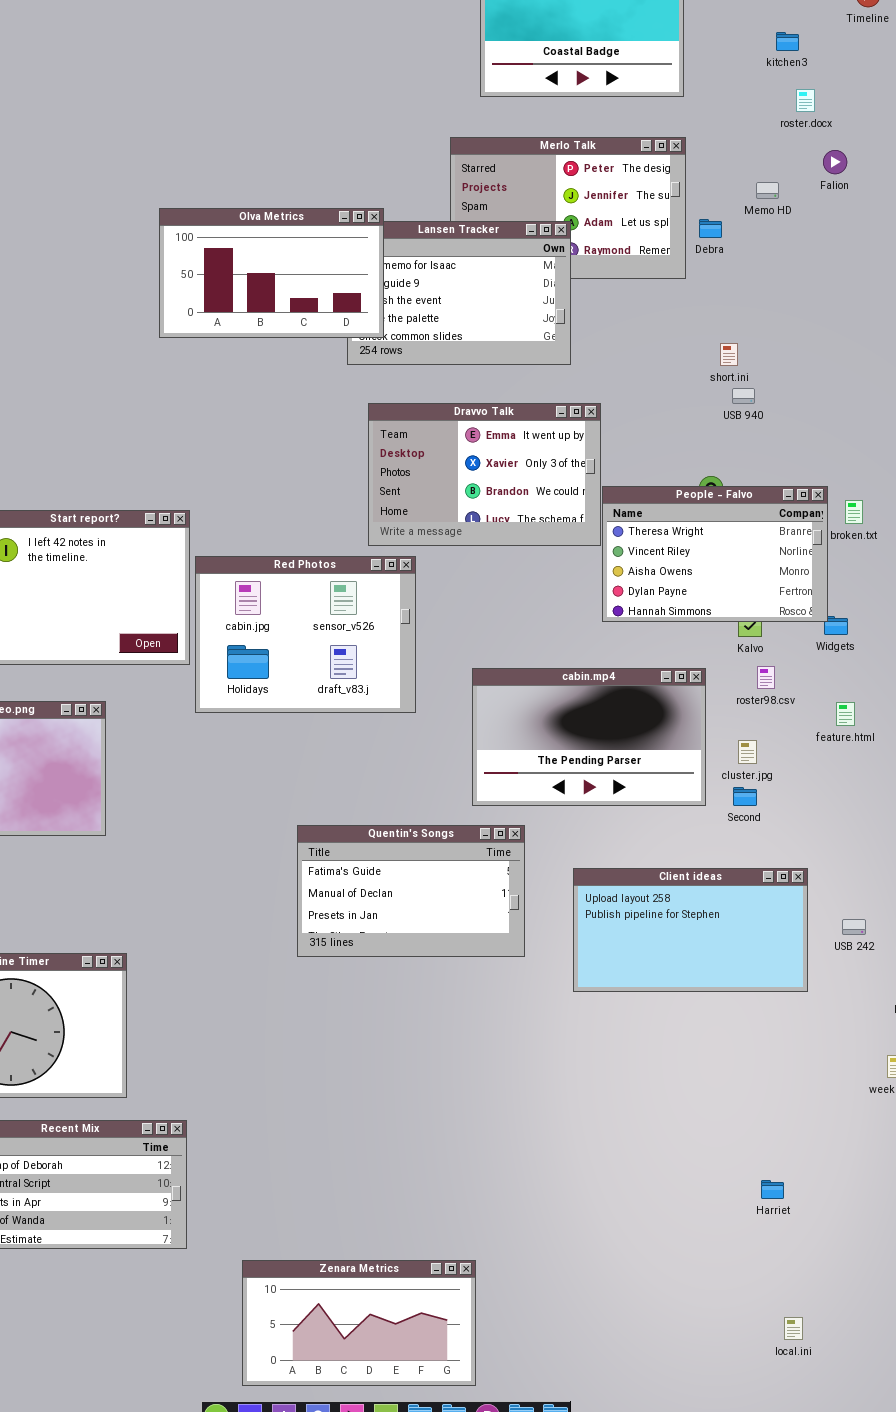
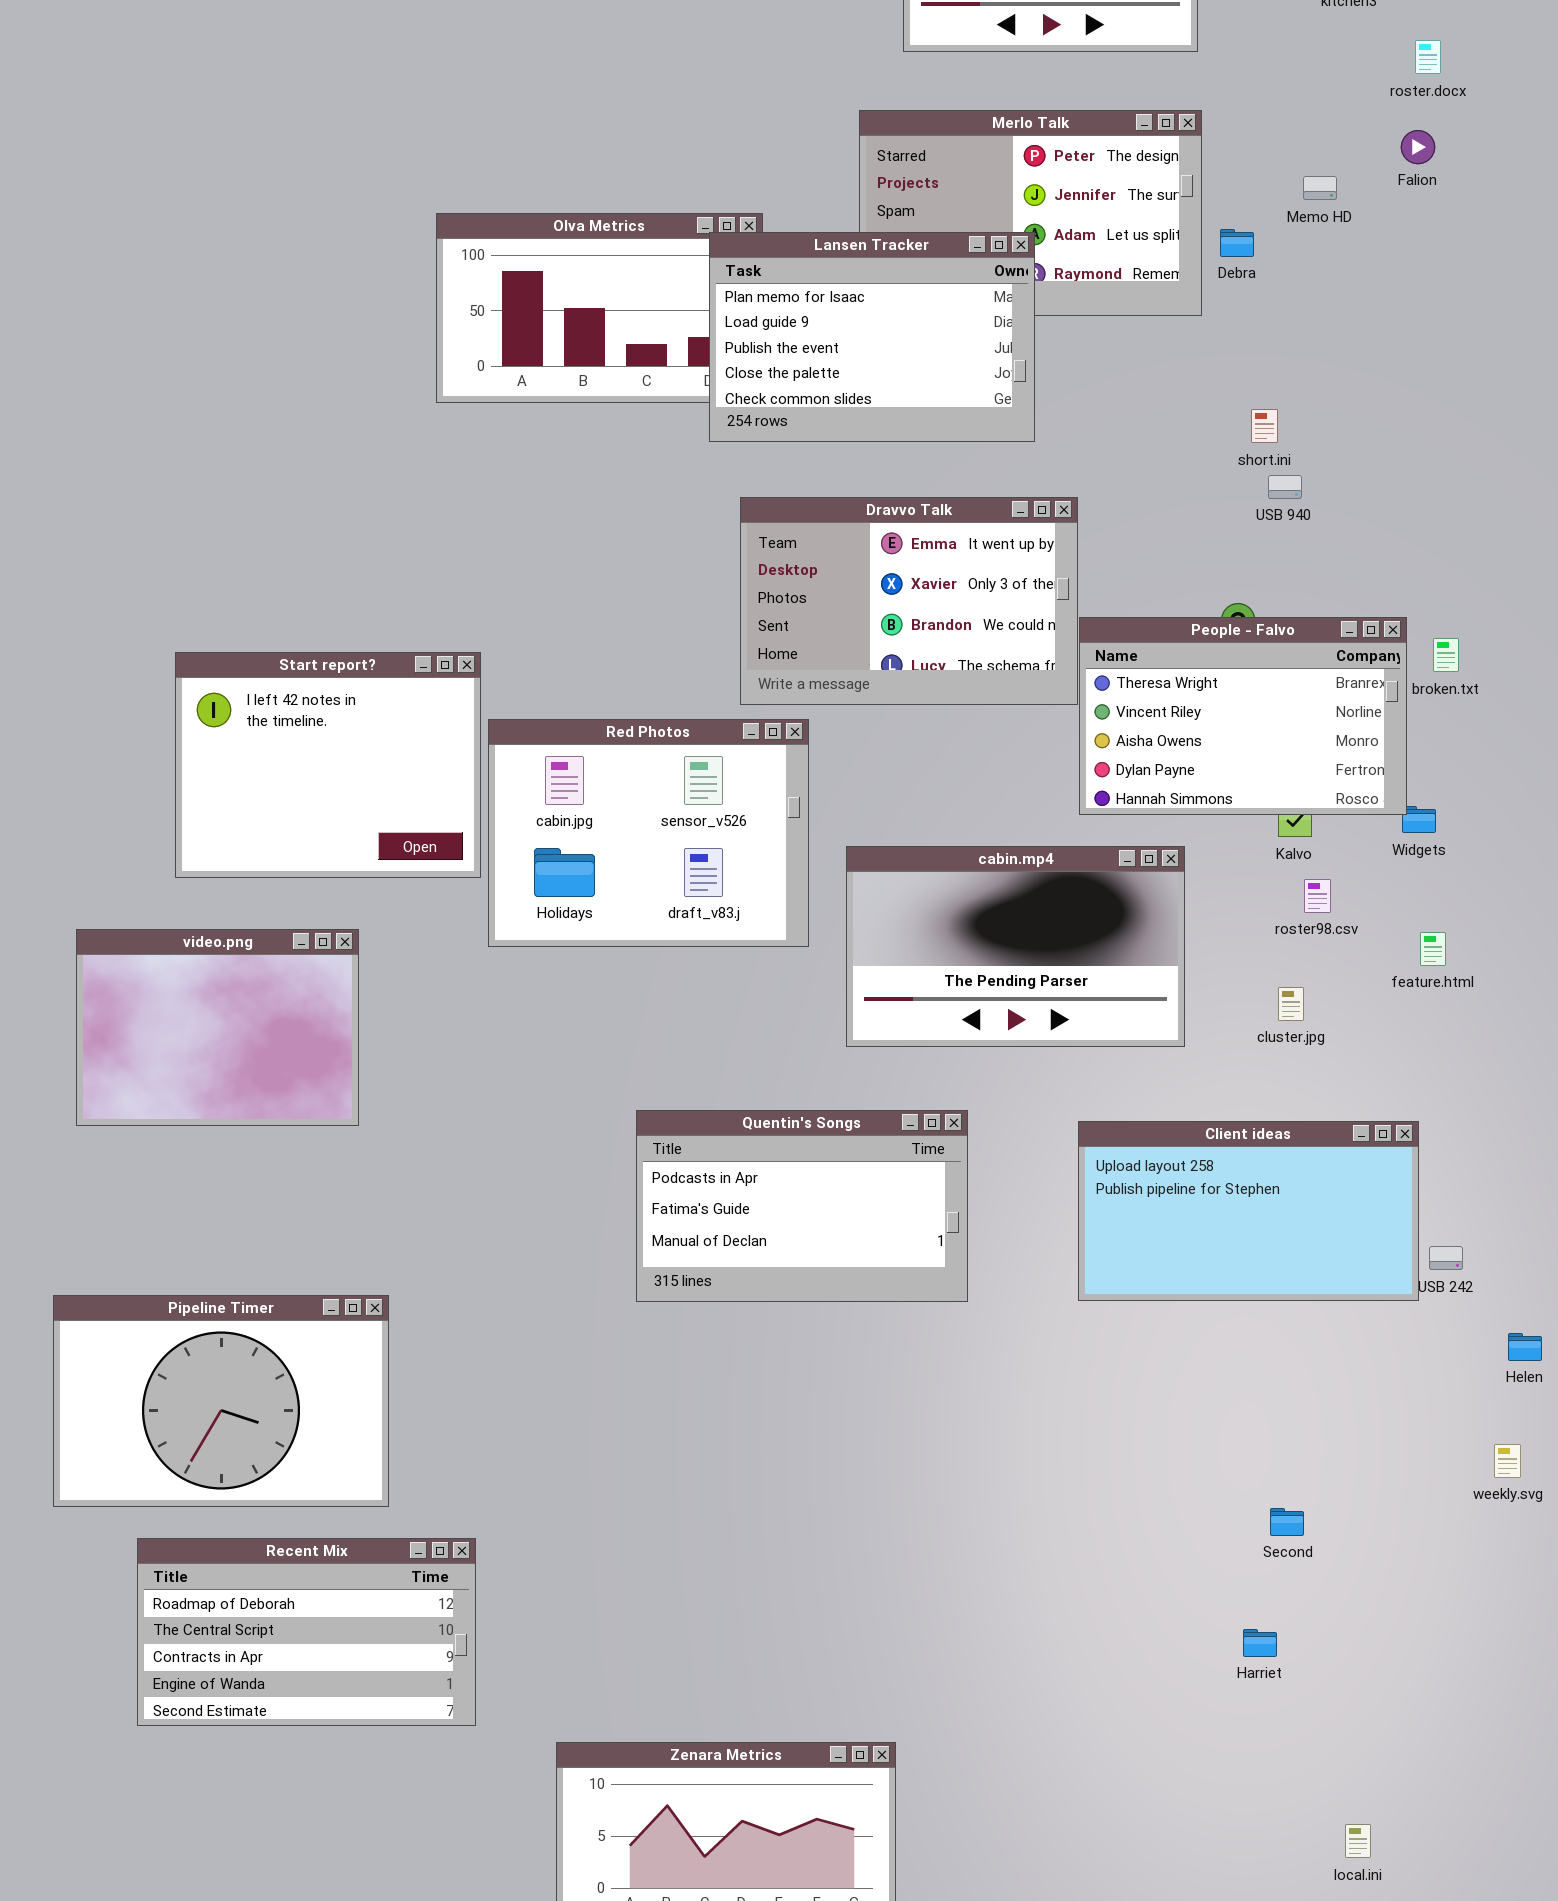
roster.docx: [796,89,815,112] -> [1415,40,1441,74], moved
Lansen Tracker: [347,221,571,365] -> [709,232,1035,442], raised
cabin.mp4: [472,668,706,806] -> [846,846,1185,1047], moved
Second: [733,787,757,806] -> [1270,1508,1304,1536], moved
Quentin's Songs: [297,825,525,957] -> [636,1110,968,1302], scrolled up 1 row
Client ideas: [573,868,808,992] -> [1078,1121,1419,1301], moved
Harriet: [761,1180,784,1199] -> [1243,1629,1277,1657], moved

